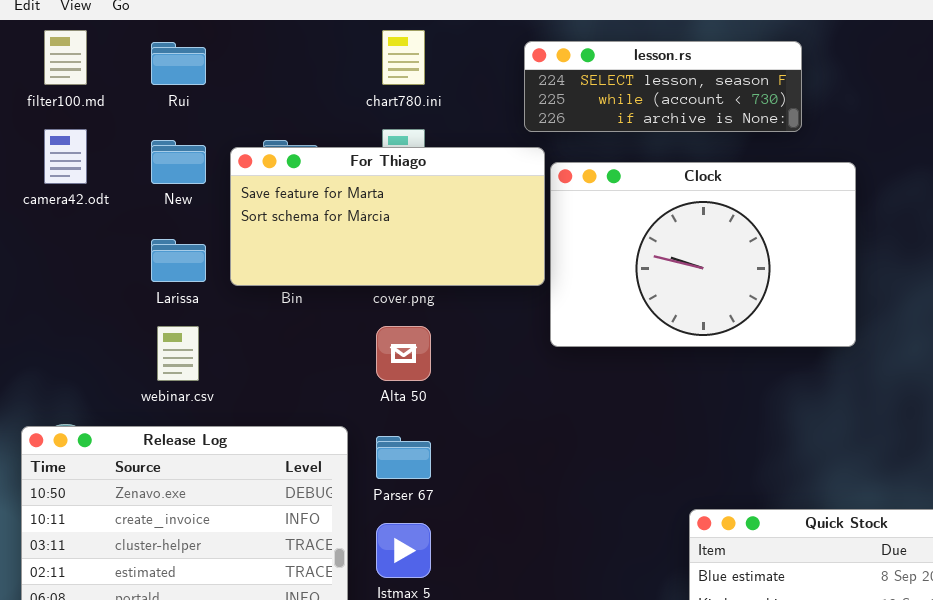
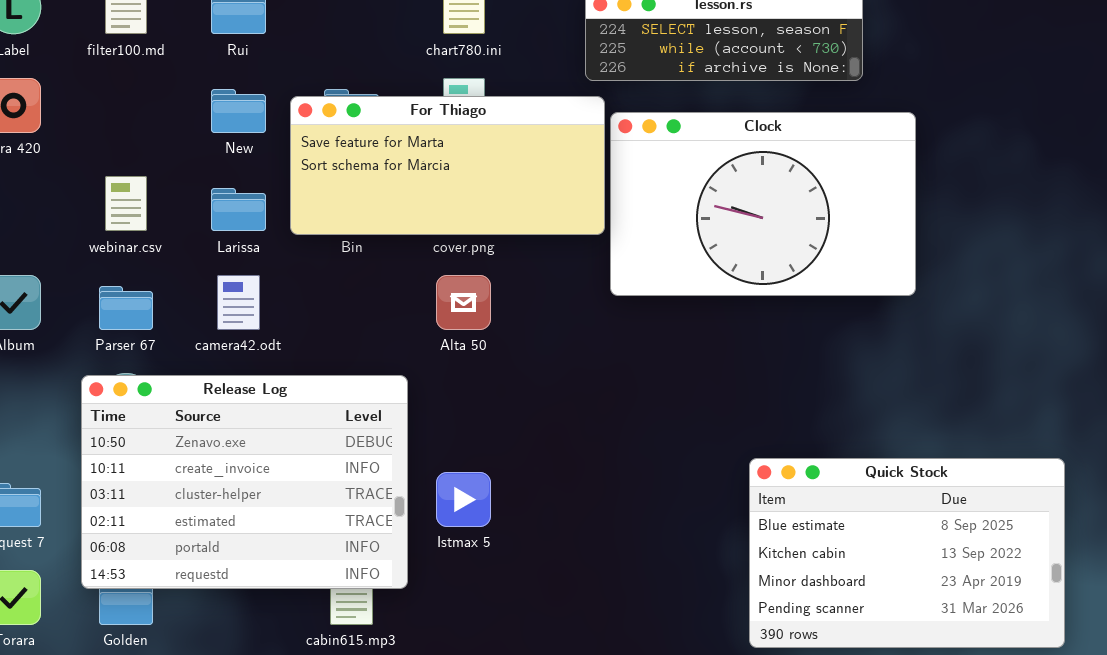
camera42.odt: [44,129,87,184] -> [217,275,260,330], moved
webinar.csv: [157,326,199,381] -> [105,176,147,231], moved
Parser 67: [376,436,431,479] -> [99,286,153,330], moved

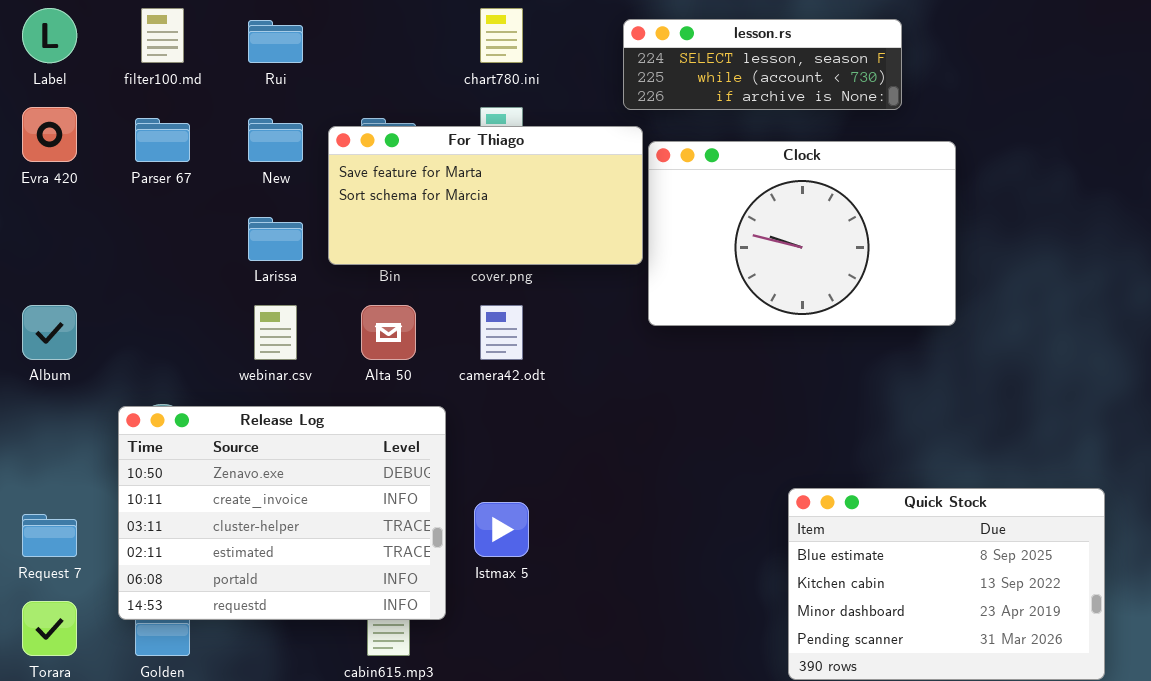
webinar.csv: [105,176,147,231] -> [254,305,297,360], moved
camera42.odt: [217,275,260,330] -> [480,305,523,360], moved
Alta 50: [436,275,491,330] -> [361,305,416,360], moved
Parser 67: [99,286,153,330] -> [135,118,190,162], moved

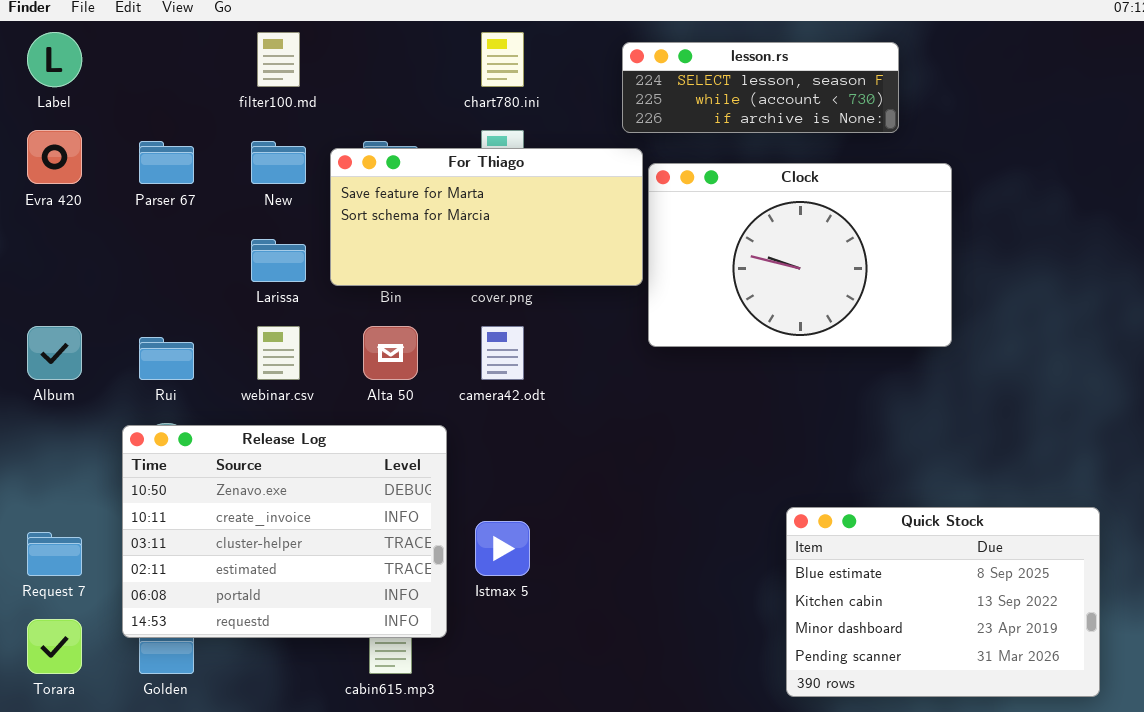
filter100.md: [141,8,184,63] -> [257,32,300,87], moved
Rui: [248,20,303,63] -> [139,337,194,380], moved

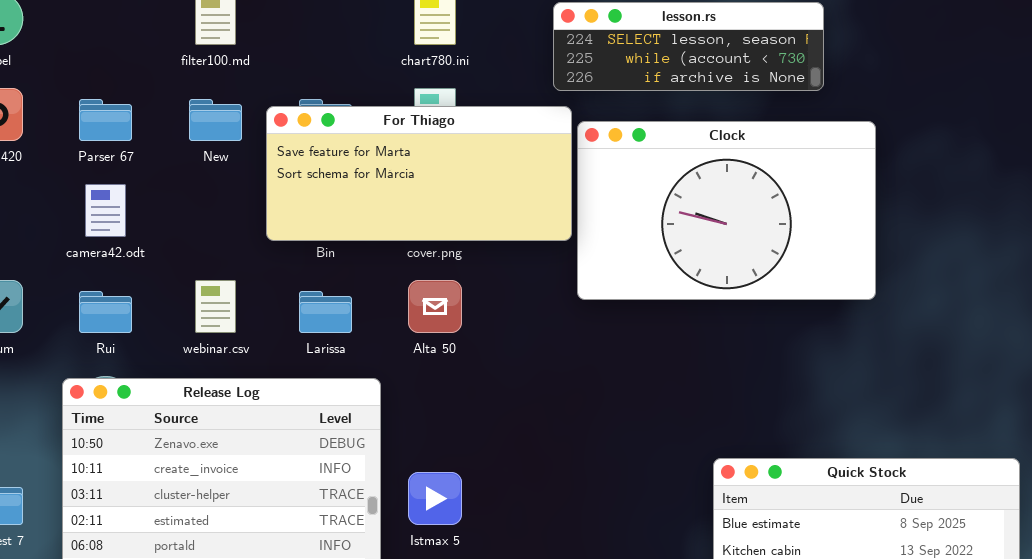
Larissa: [251,239,306,282] -> [299,291,352,333], moved
Alta 50: [363,326,418,380] -> [408,280,462,333], moved
camera42.odt: [481,326,524,380] -> [85,184,126,237], moved

